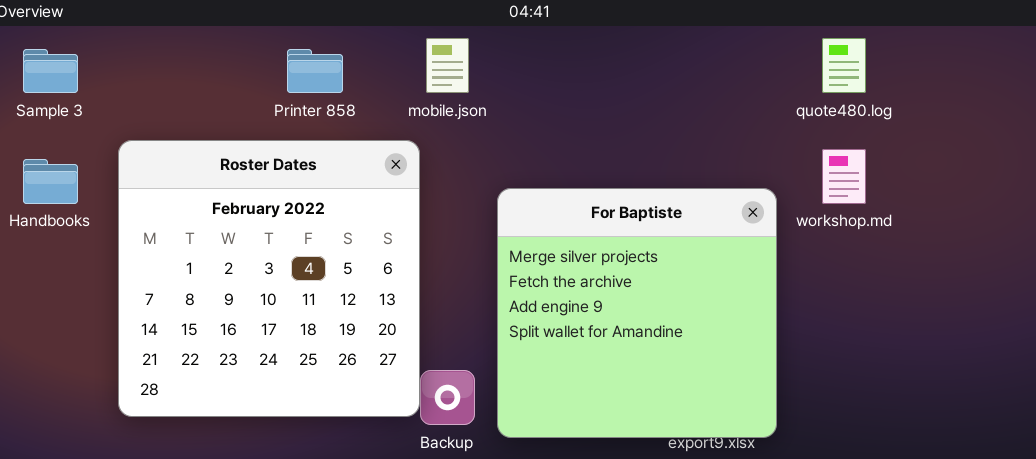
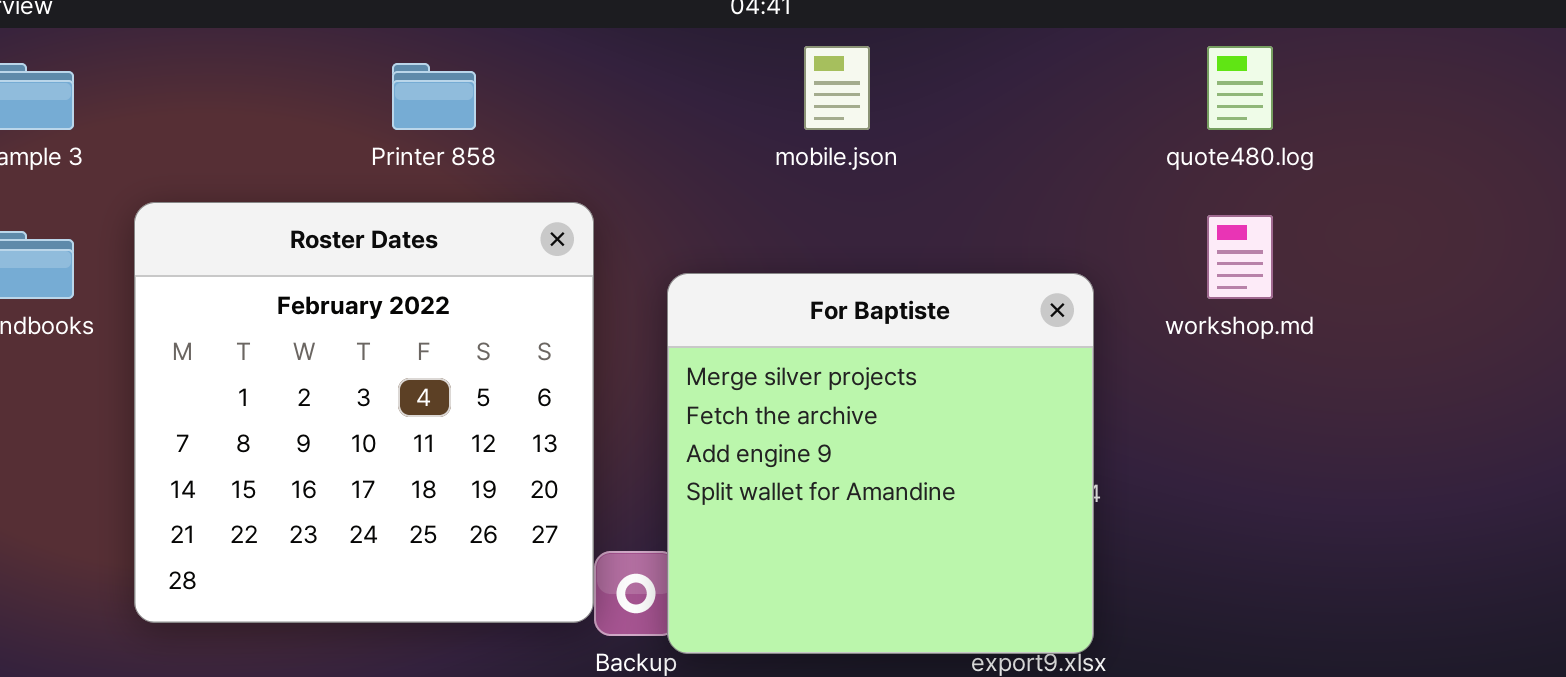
mobile.json: [426,38,469,93] -> [804,46,870,130], moved
For Baptiste: [497,188,777,438] -> [667,273,1094,654], moved

